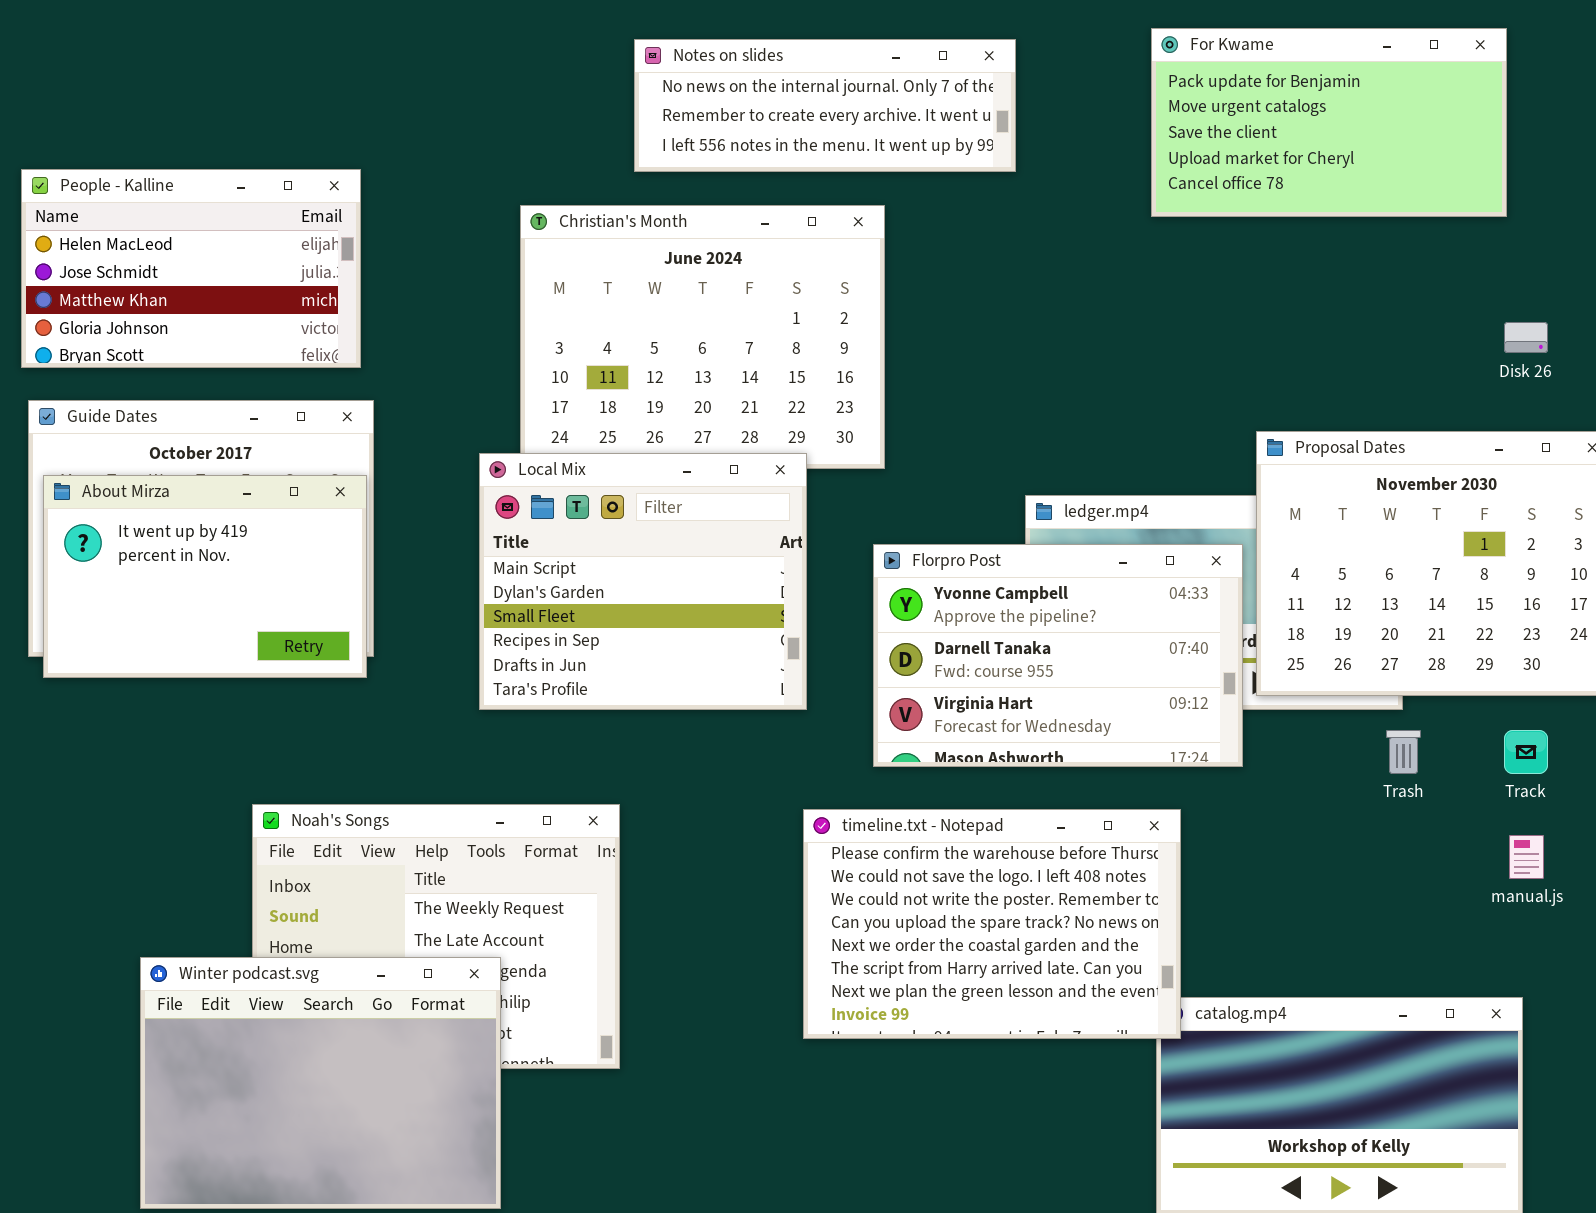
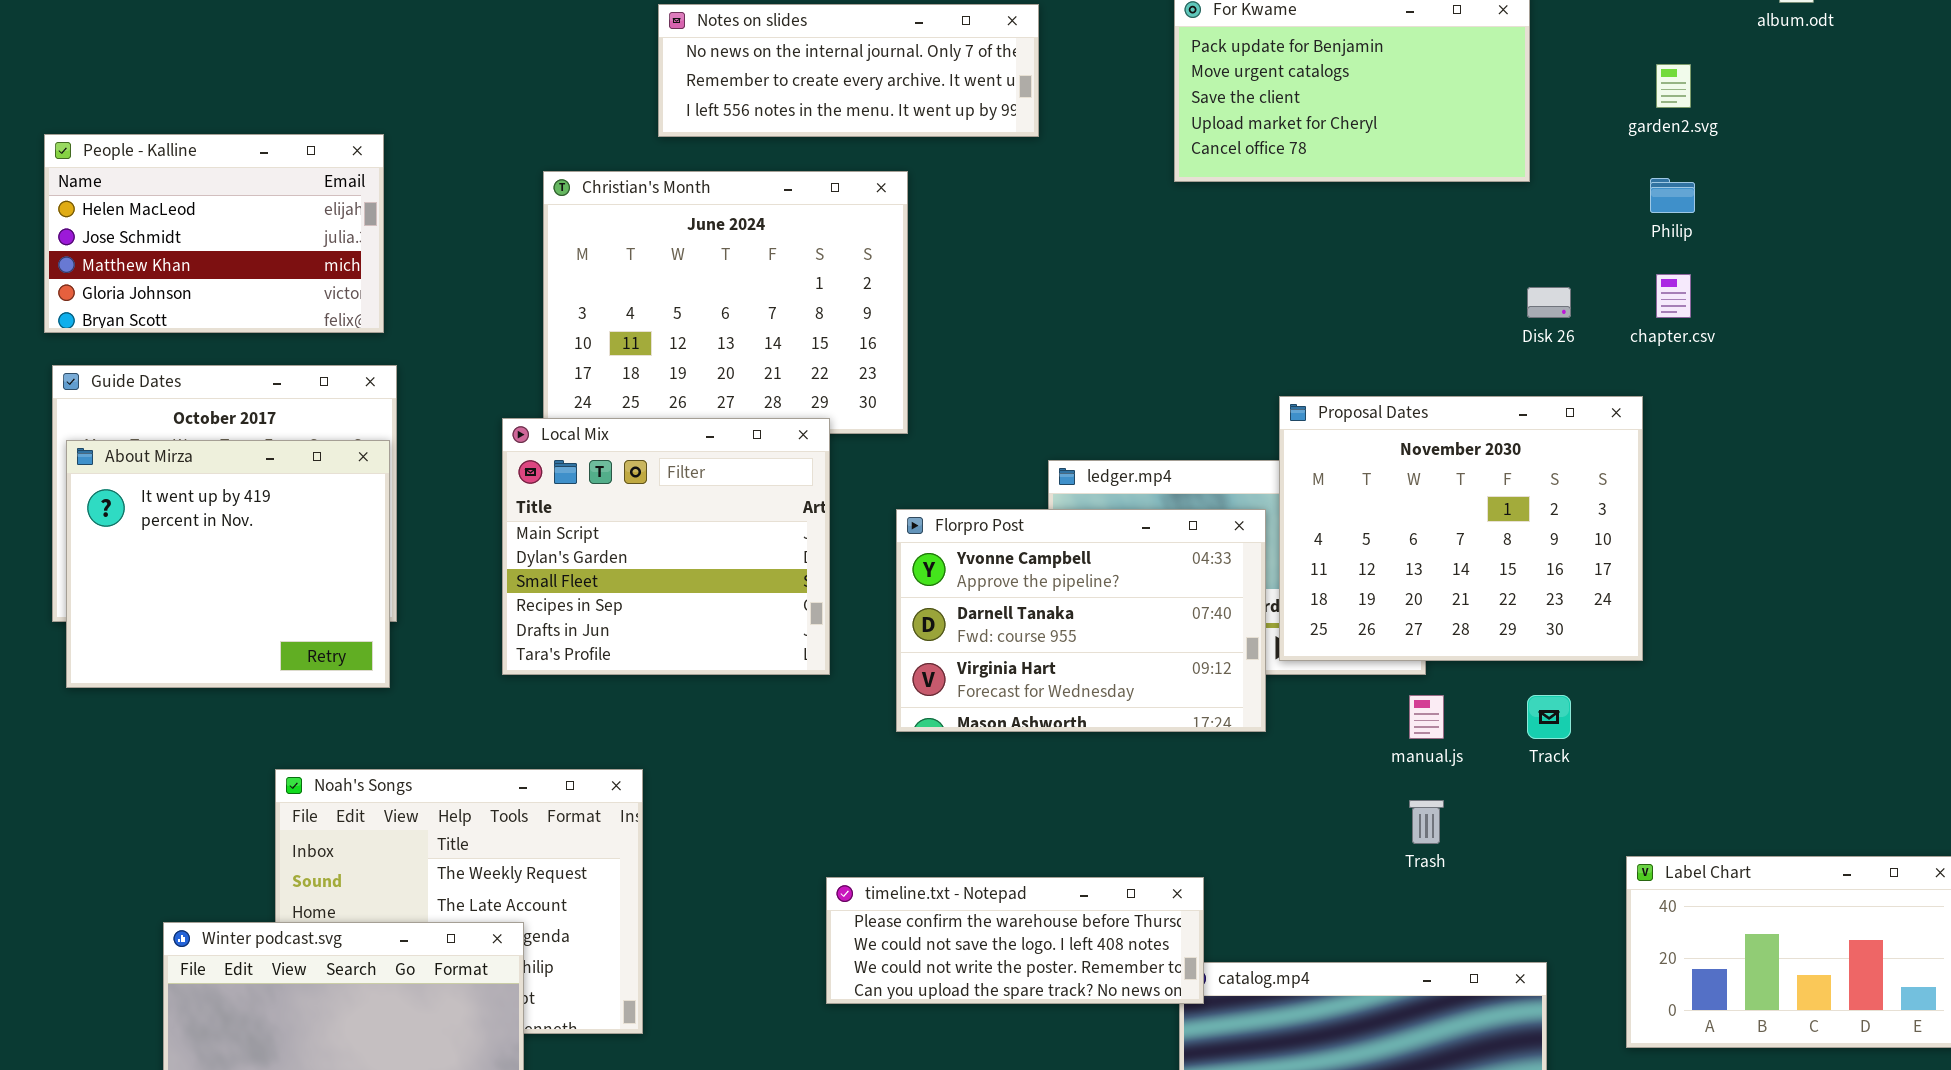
About Mirza: [43,475,367,678] -> [66,440,390,688], resized
Trash: [1386,730,1421,774] -> [1409,800,1444,844], moved
timeline.txt - Notepad: [803,809,1181,1039] -> [826,877,1204,1004], resized
manual.js: [1509,835,1544,879] -> [1409,695,1444,739], moved

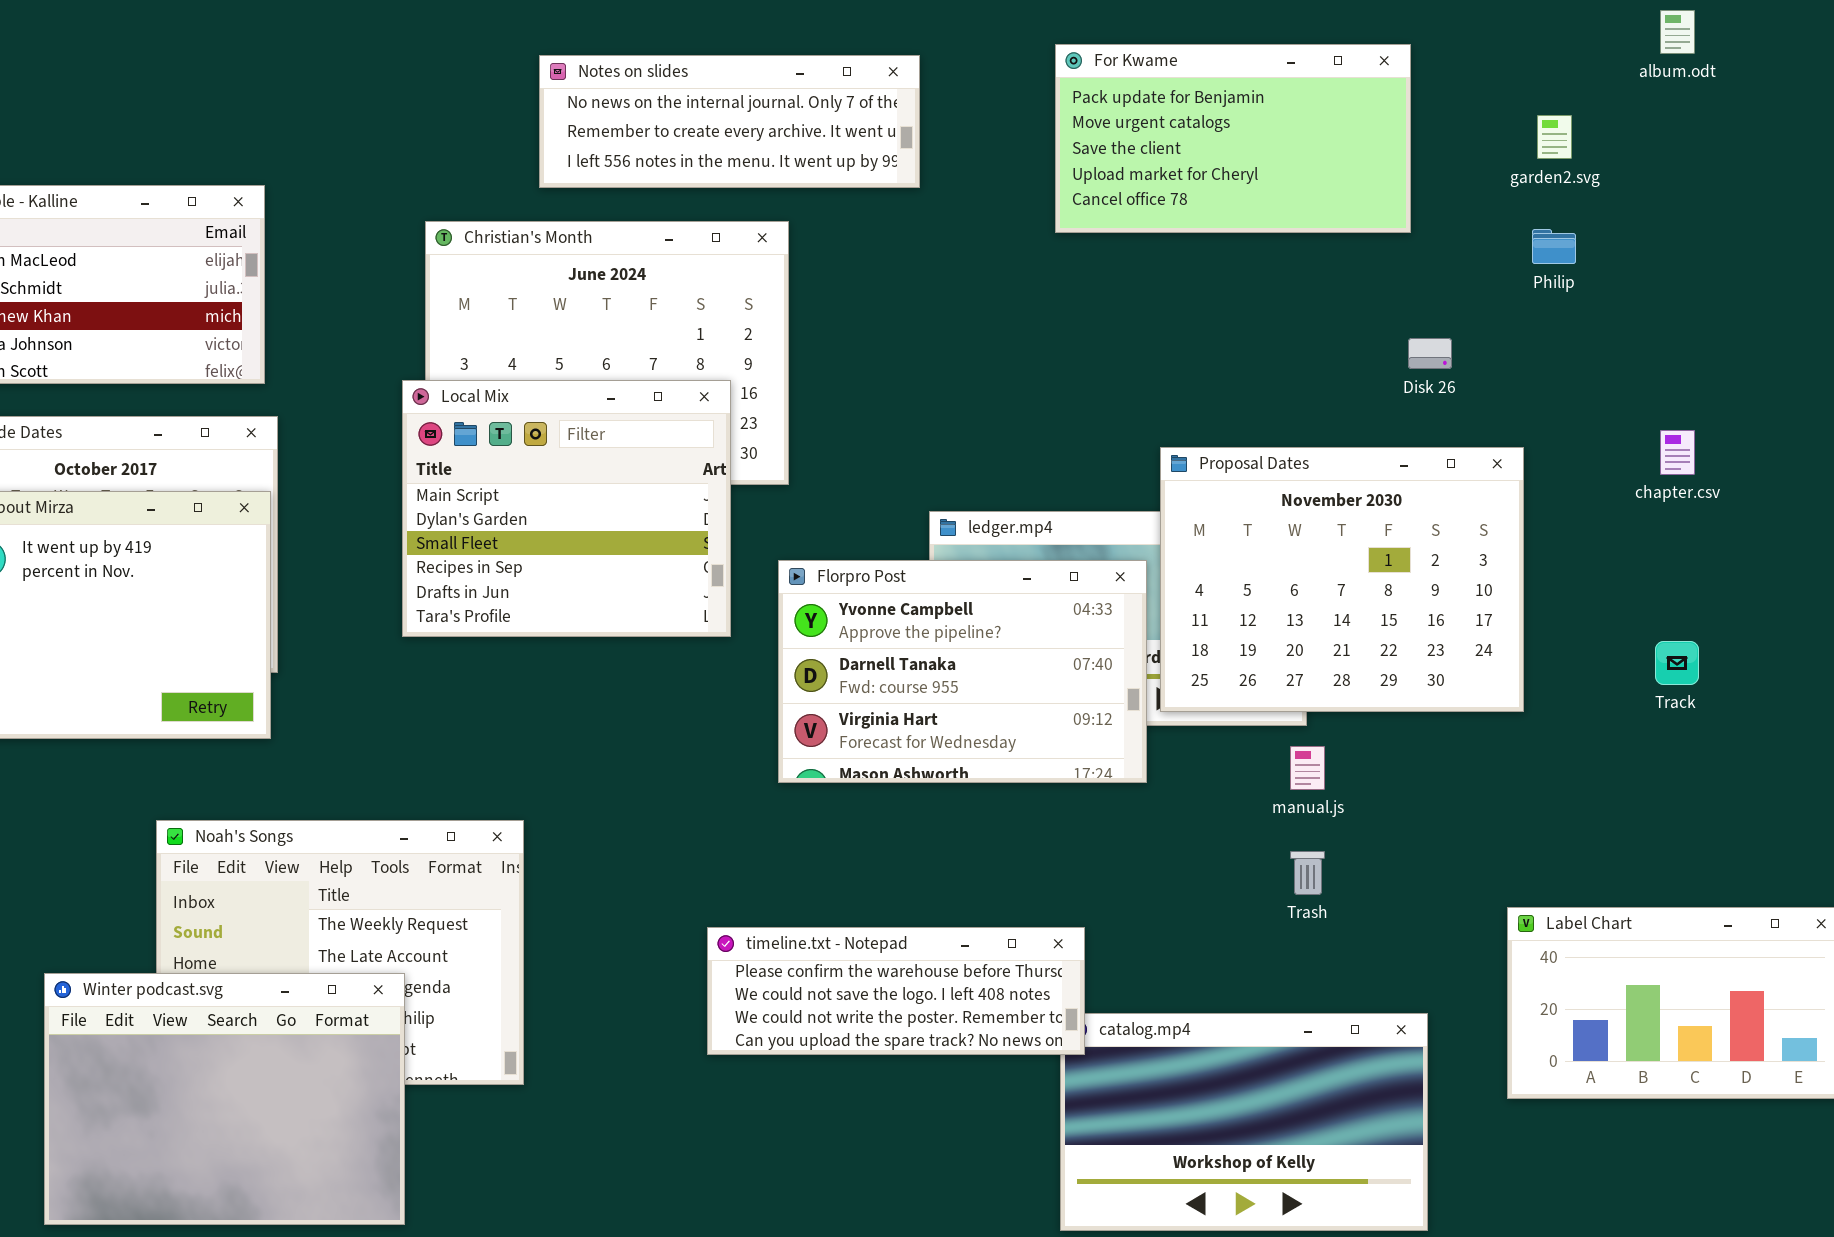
chapter.csv: [1656,274,1691,318] -> [1660,430,1695,475], moved
Local Mix: [502,418,830,675] -> [402,380,731,637], moved
Track: [1527,695,1571,739] -> [1655,641,1699,685], moved

